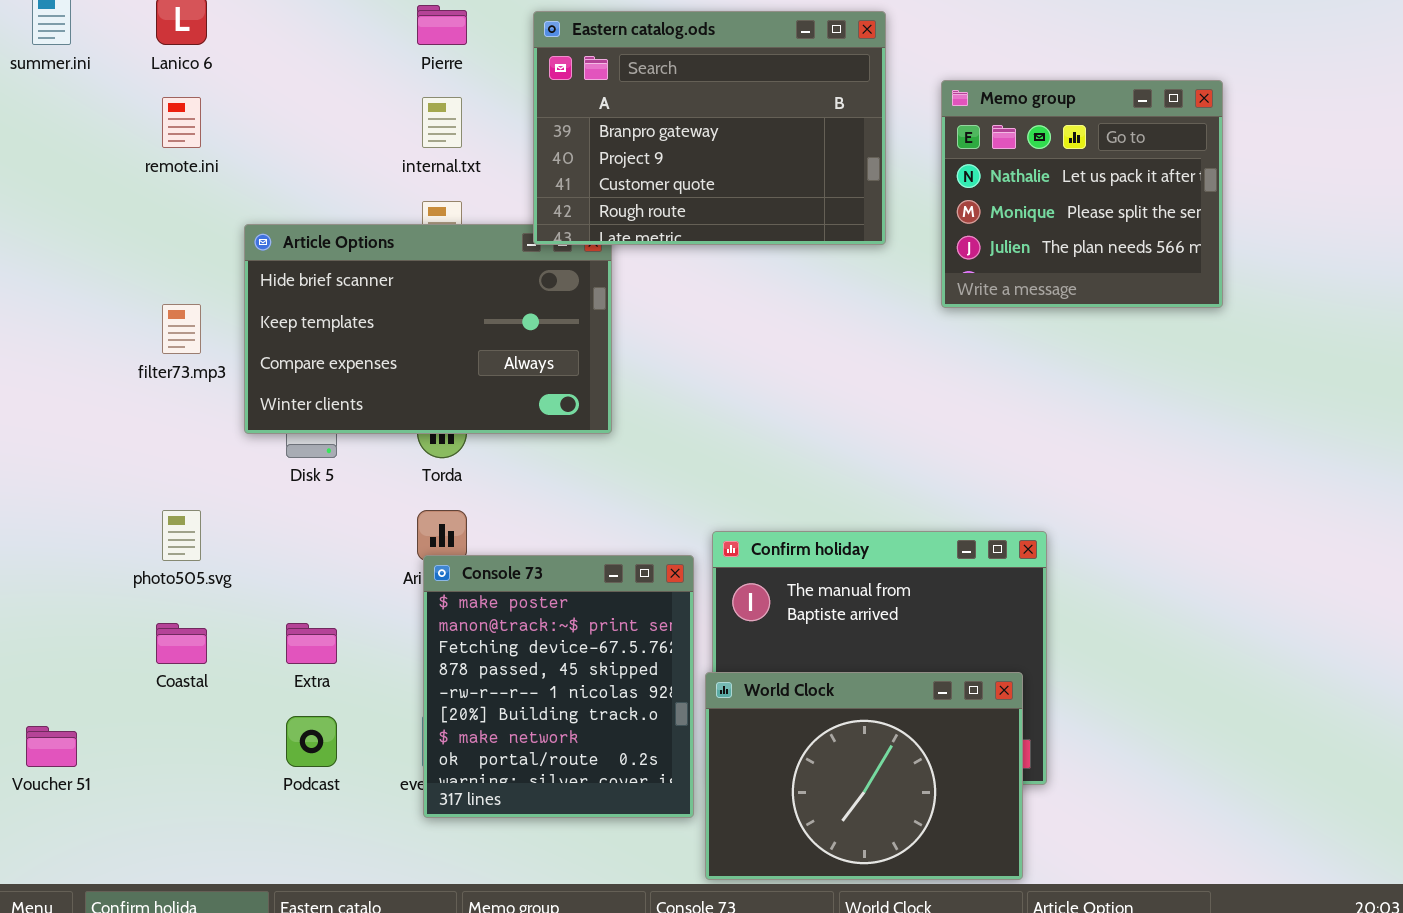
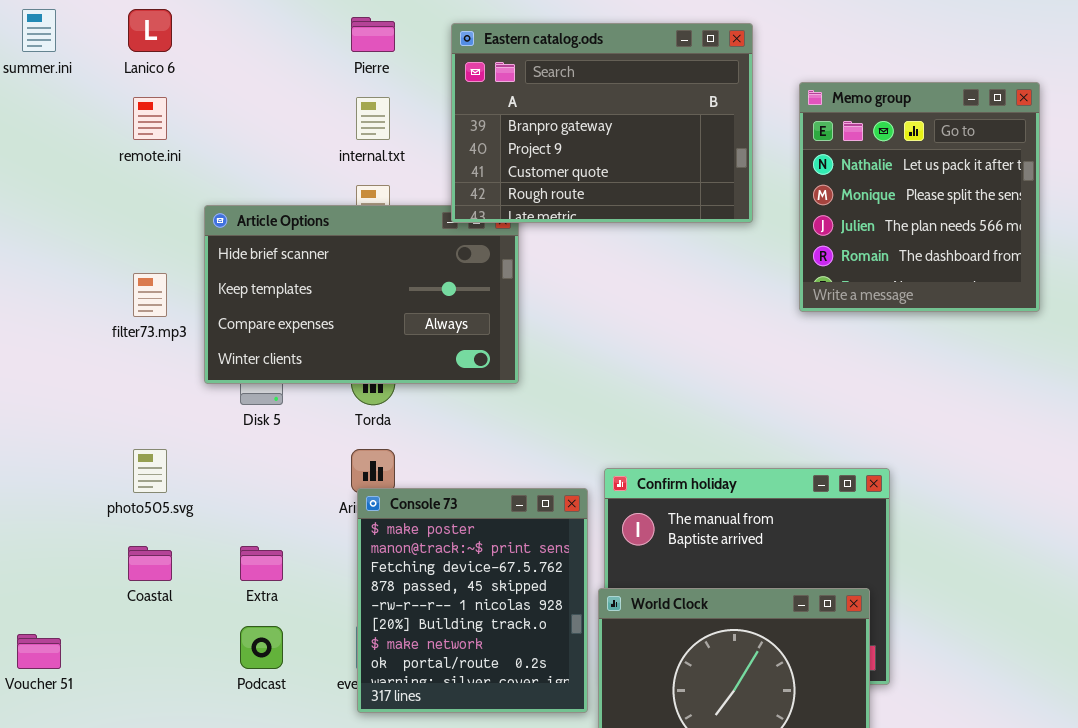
Memo group: [941,80,1223,308] -> [799,82,1040,312], resized

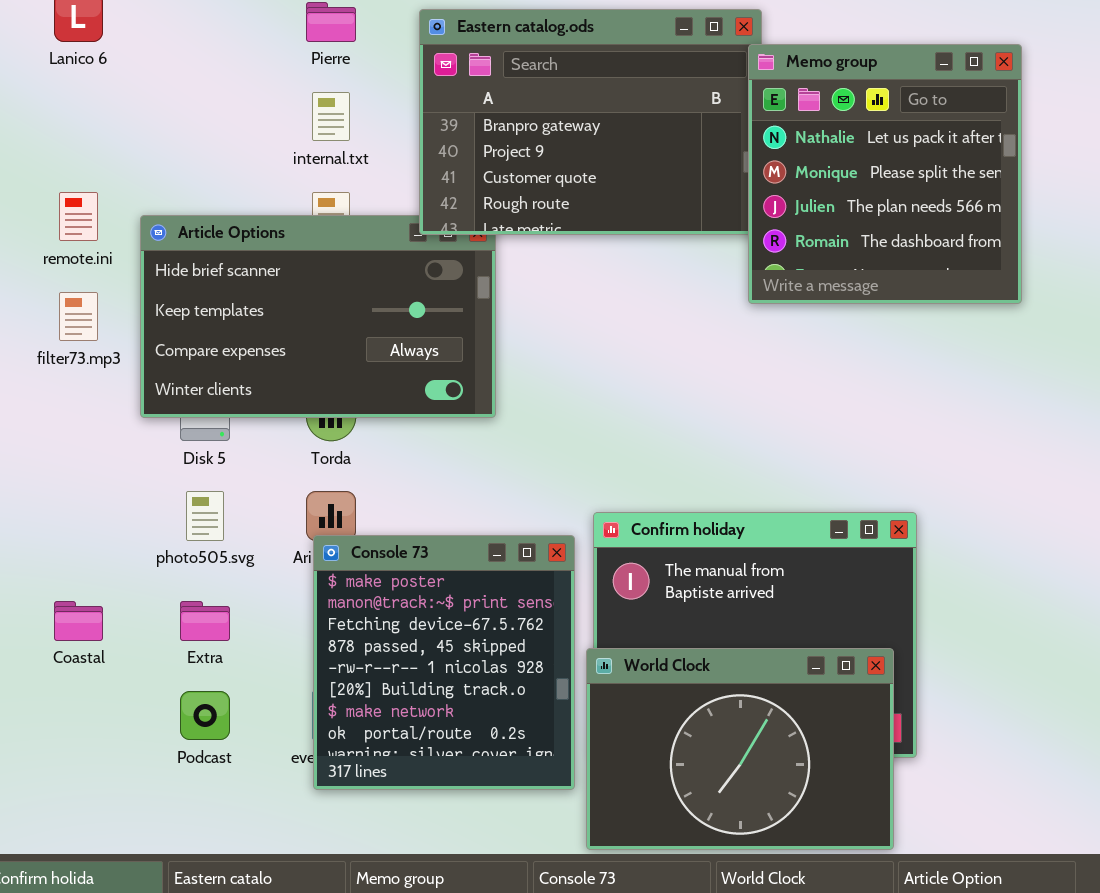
Memo group: [799,82,1040,312] -> [748,44,1022,304], moved
remote.ini: [133,97,167,140] -> [59,192,98,241], moved
photo505.svg: [133,449,167,493] -> [186,491,224,541], moved

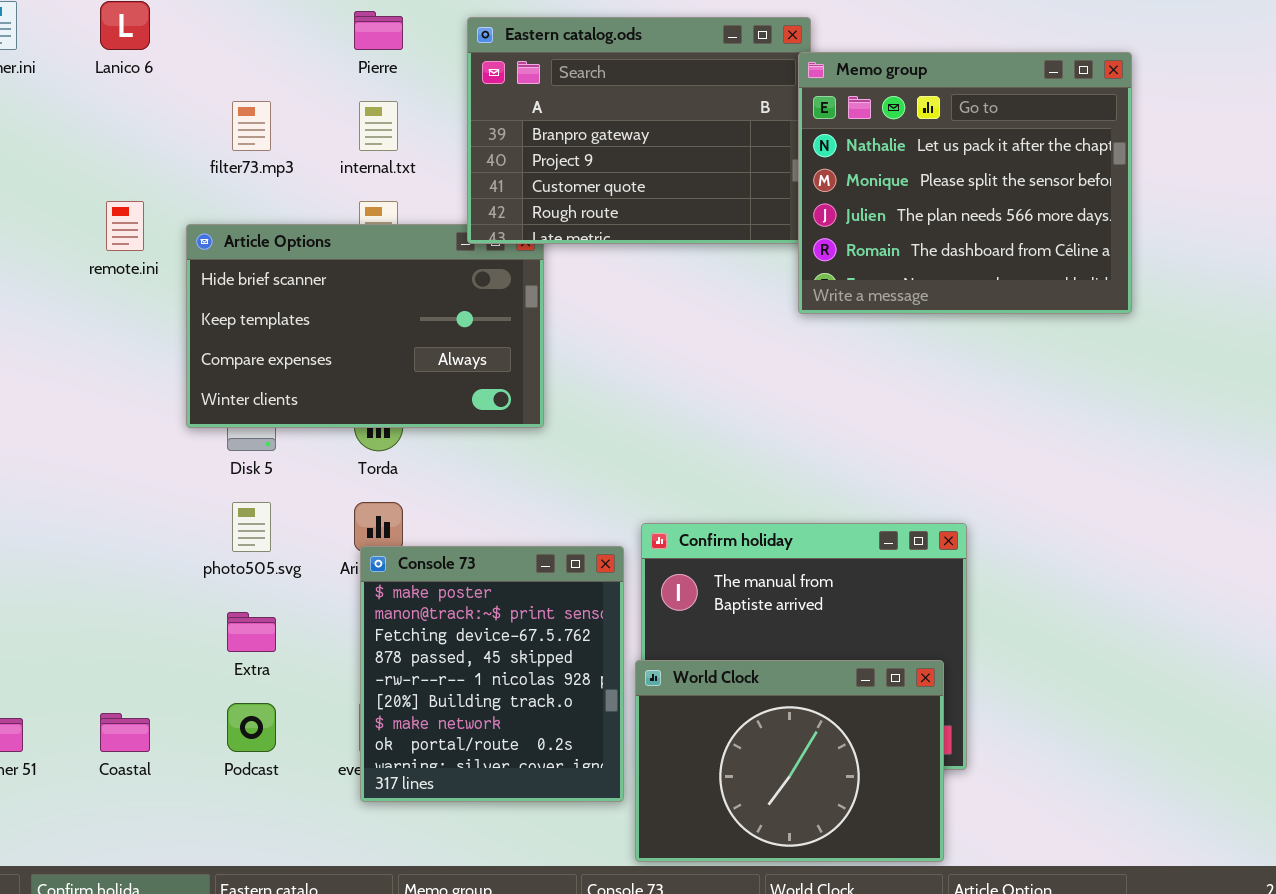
Memo group: [748,44,1022,304] -> [798,52,1132,314], resized
filter73.mp3: [59,292,98,341] -> [232,101,271,151], moved
Coastal: [54,601,103,641] -> [100,713,150,752], moved

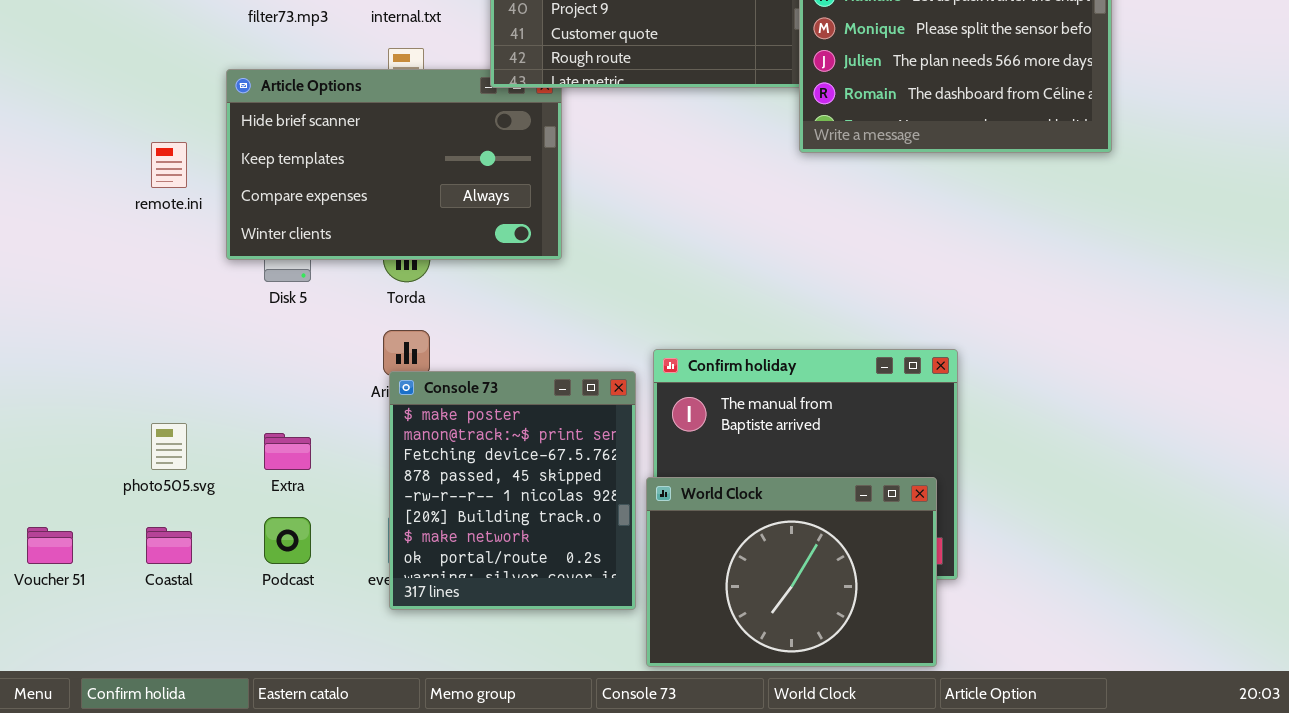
remote.ini: [106,201,144,251] -> [151,142,187,188], moved
photo505.svg: [232,502,271,552] -> [151,423,187,470], moved

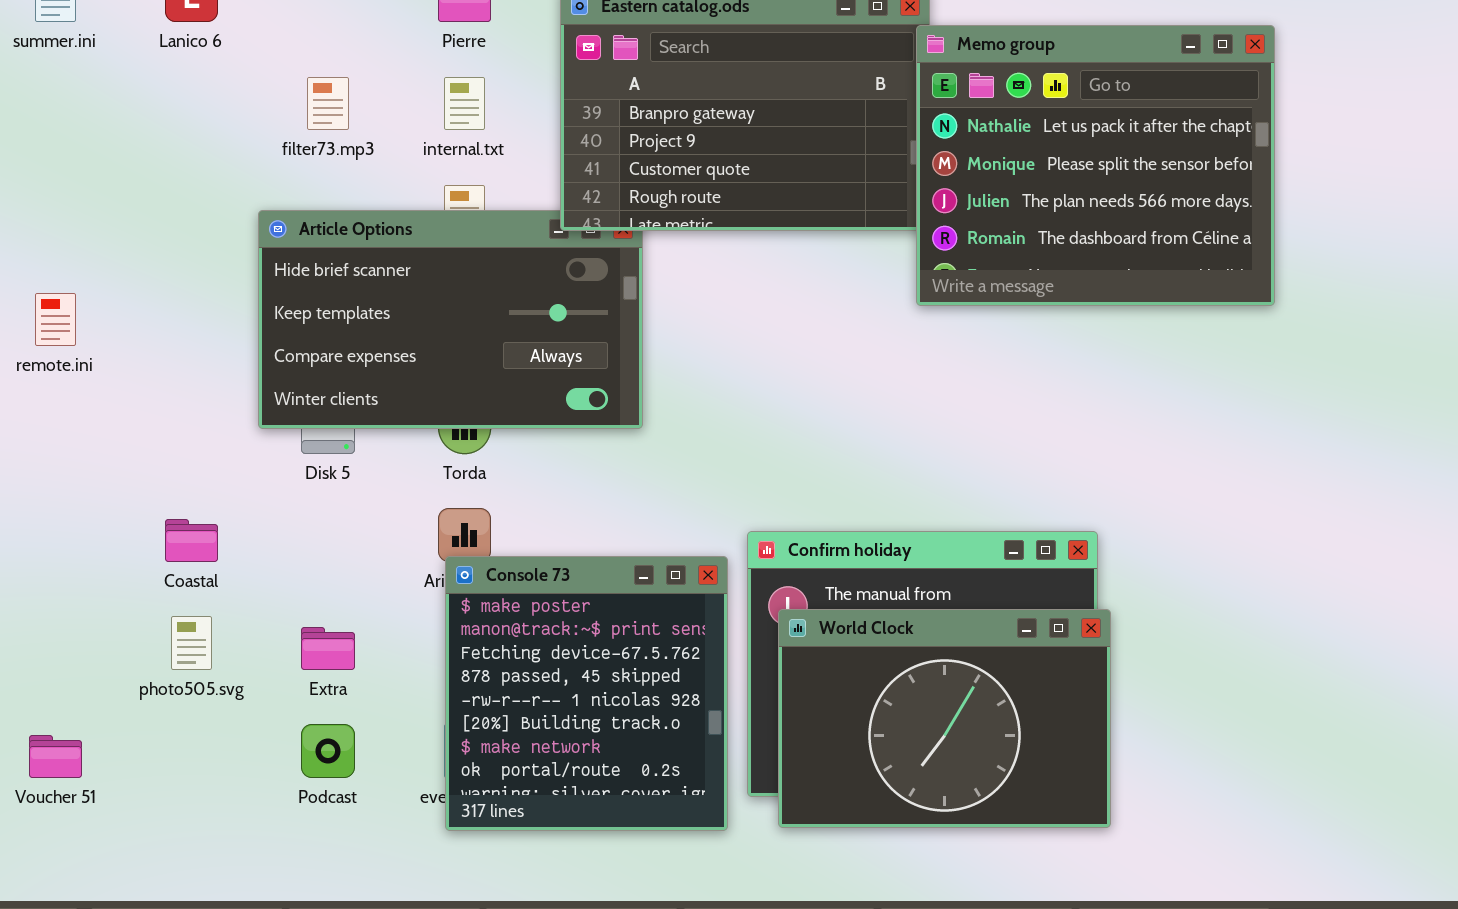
remote.ini: [151,142,187,188] -> [35,293,76,346], moved
World Clock: [646,477,937,667] -> [778,609,1111,828], moved
Coastal: [146,527,192,564] -> [165,519,218,562], moved

